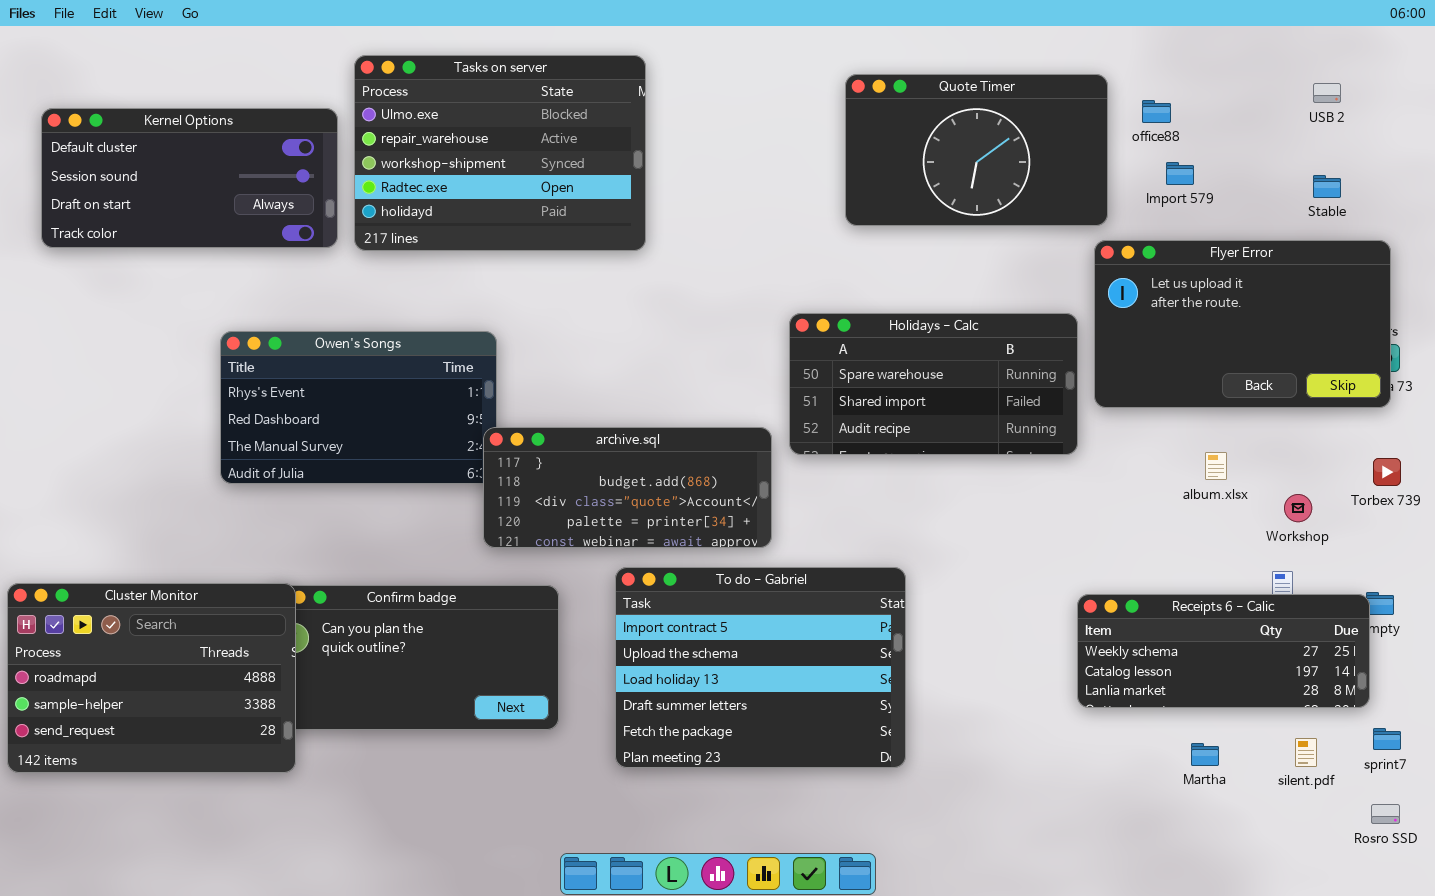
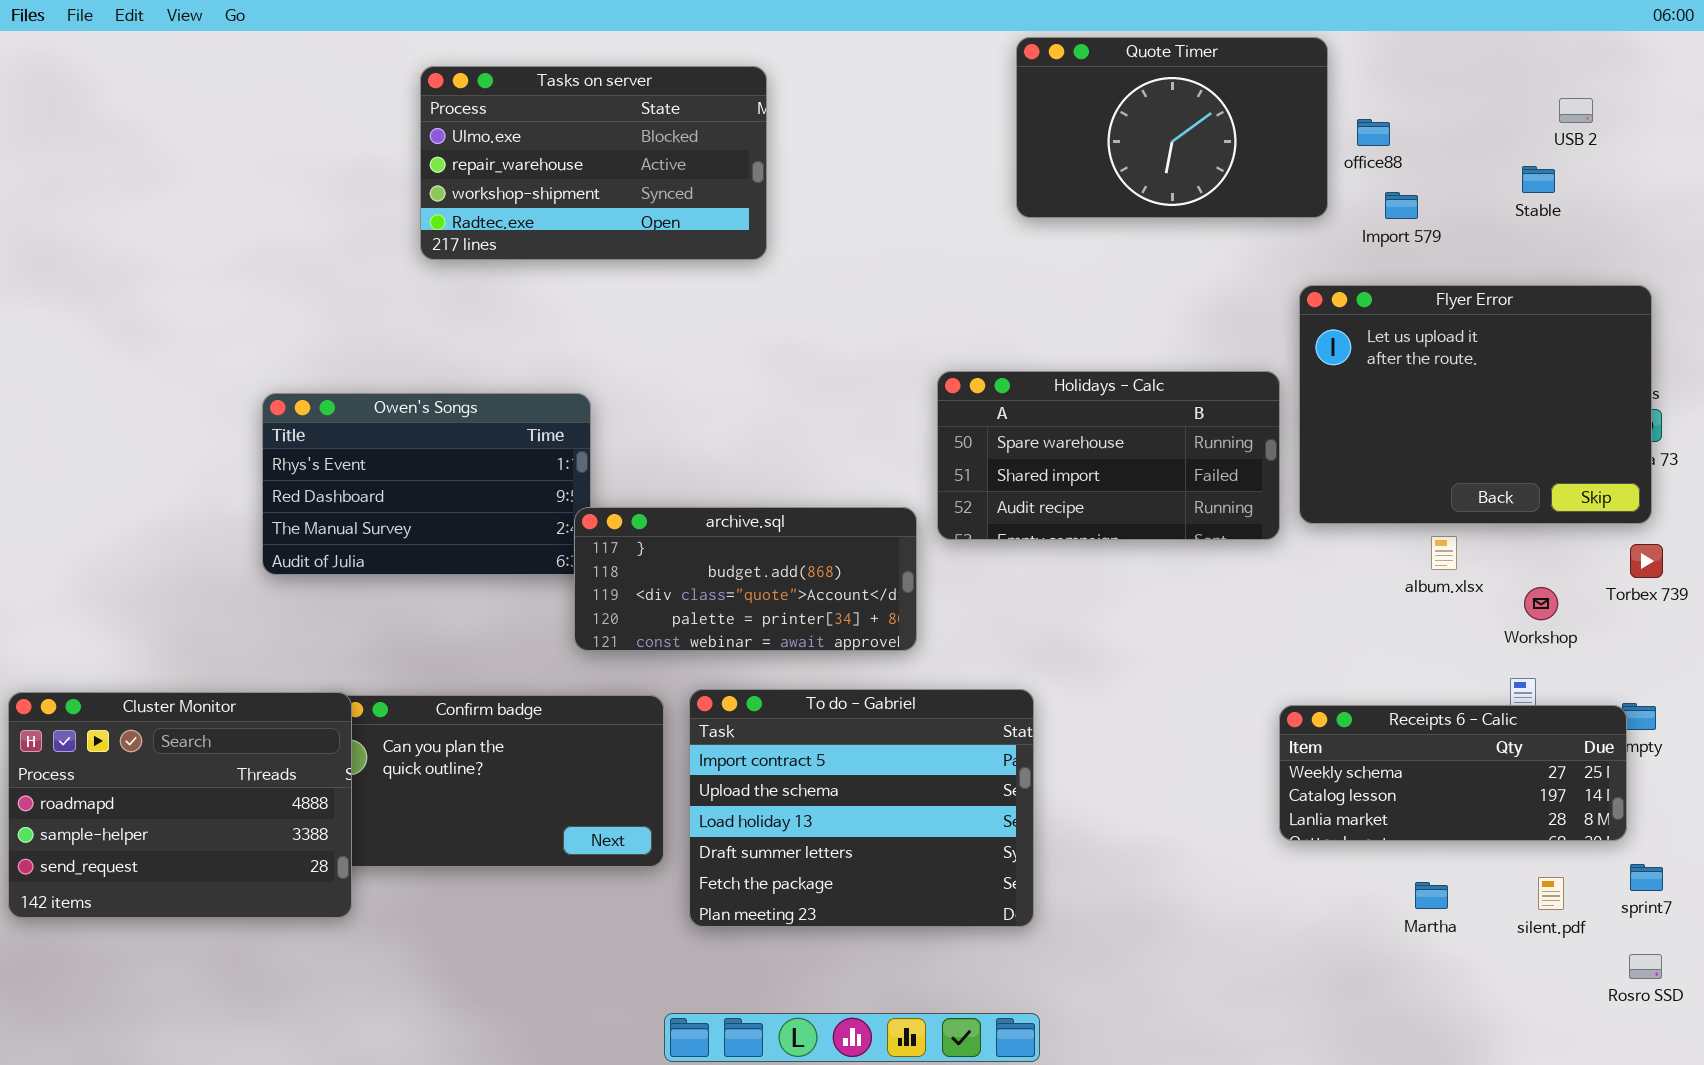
Tasks on server: [354,55,646,251] -> [420,66,767,260], resized
Quote Timer: [845,74,1108,226] -> [1016,37,1328,218], moved
Kernel Options: [41,108,338,248] -> none, closed
Stable: [1313,175,1341,198] -> [1522,166,1555,193], moved
Flyer Error: [1094,240,1391,408] -> [1299,285,1652,524], resized
To do - Gabriel: [615,567,906,768] -> [689,689,1034,927], moved

